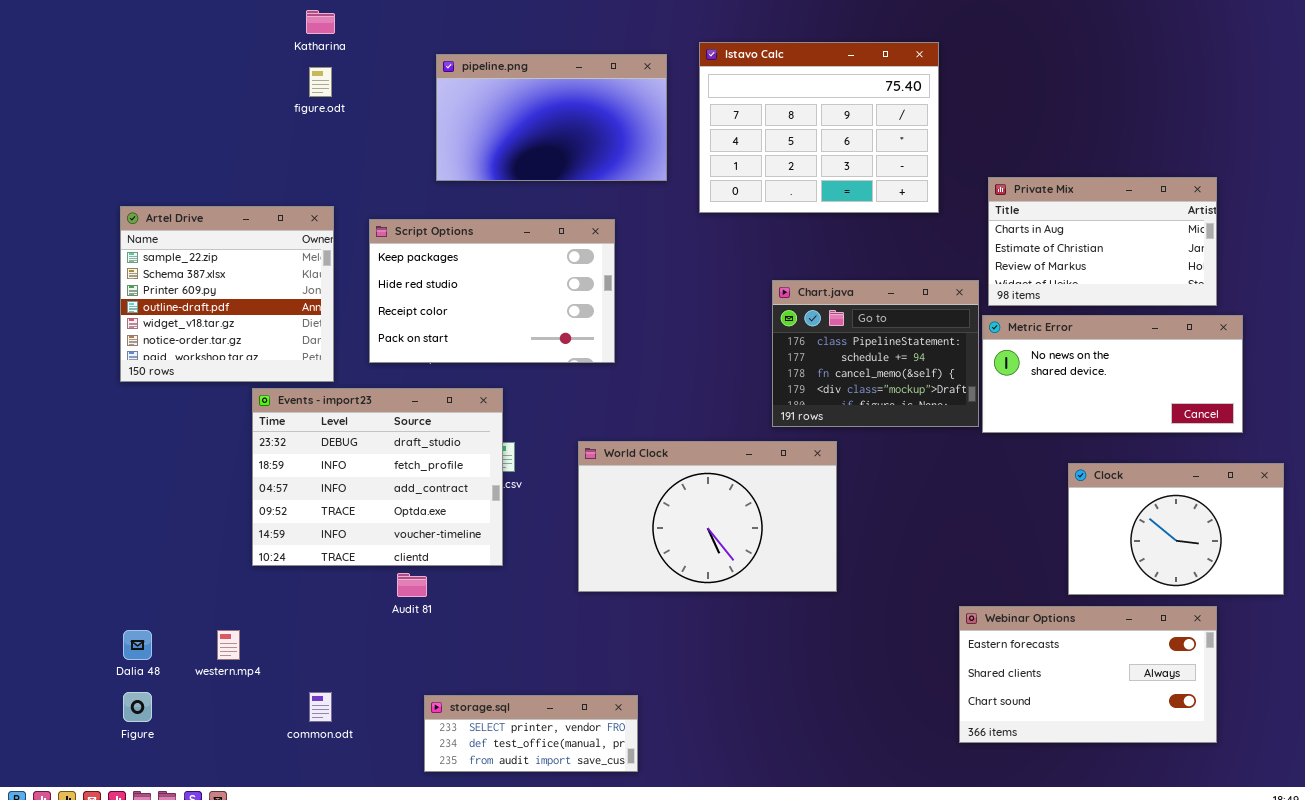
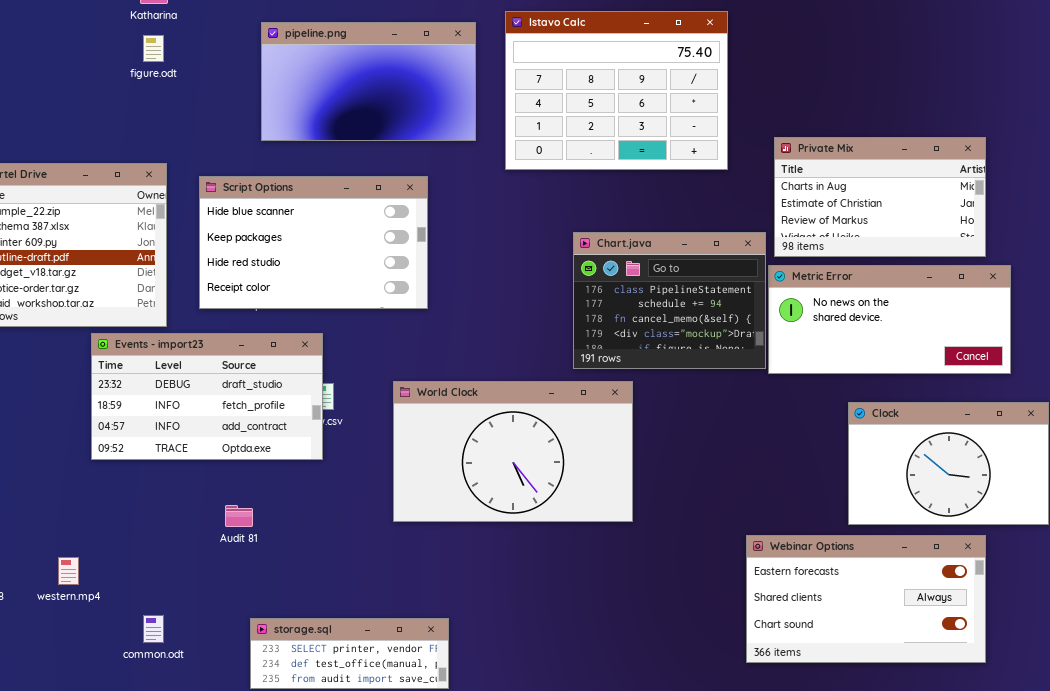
Script Options: [369,219,615,363] -> [199,176,428,309], scrolled up 1 row
Events - import23: [252,388,503,566] -> [91,333,323,460], resized

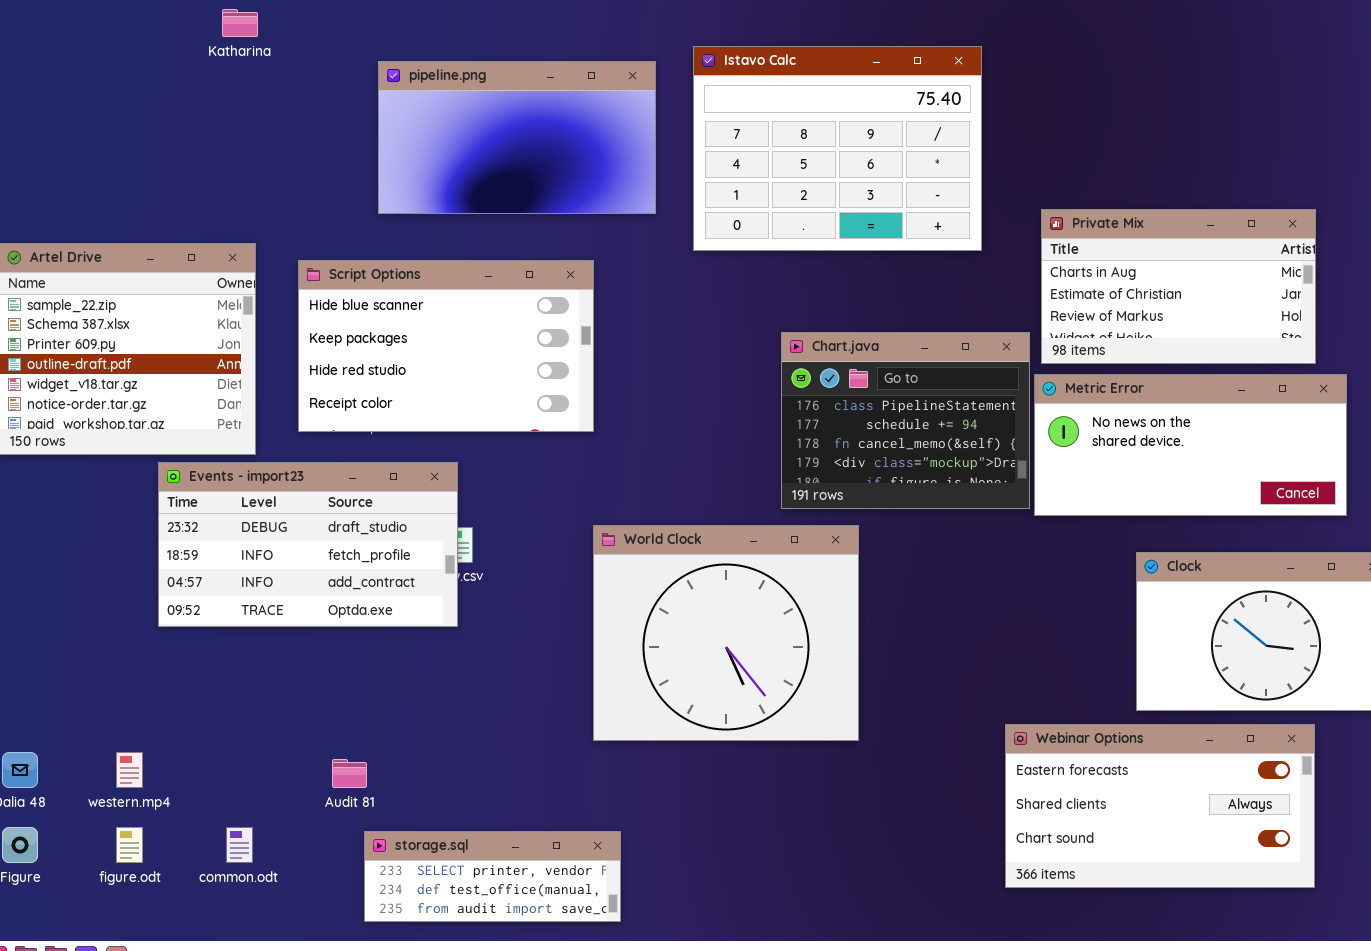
figure.odt: [143,35,164,62] -> [116,827,143,863], moved
World Clock: [393,381,633,522] -> [593,525,859,741], resized
Audit 81: [225,505,253,527] -> [332,759,367,788], moved

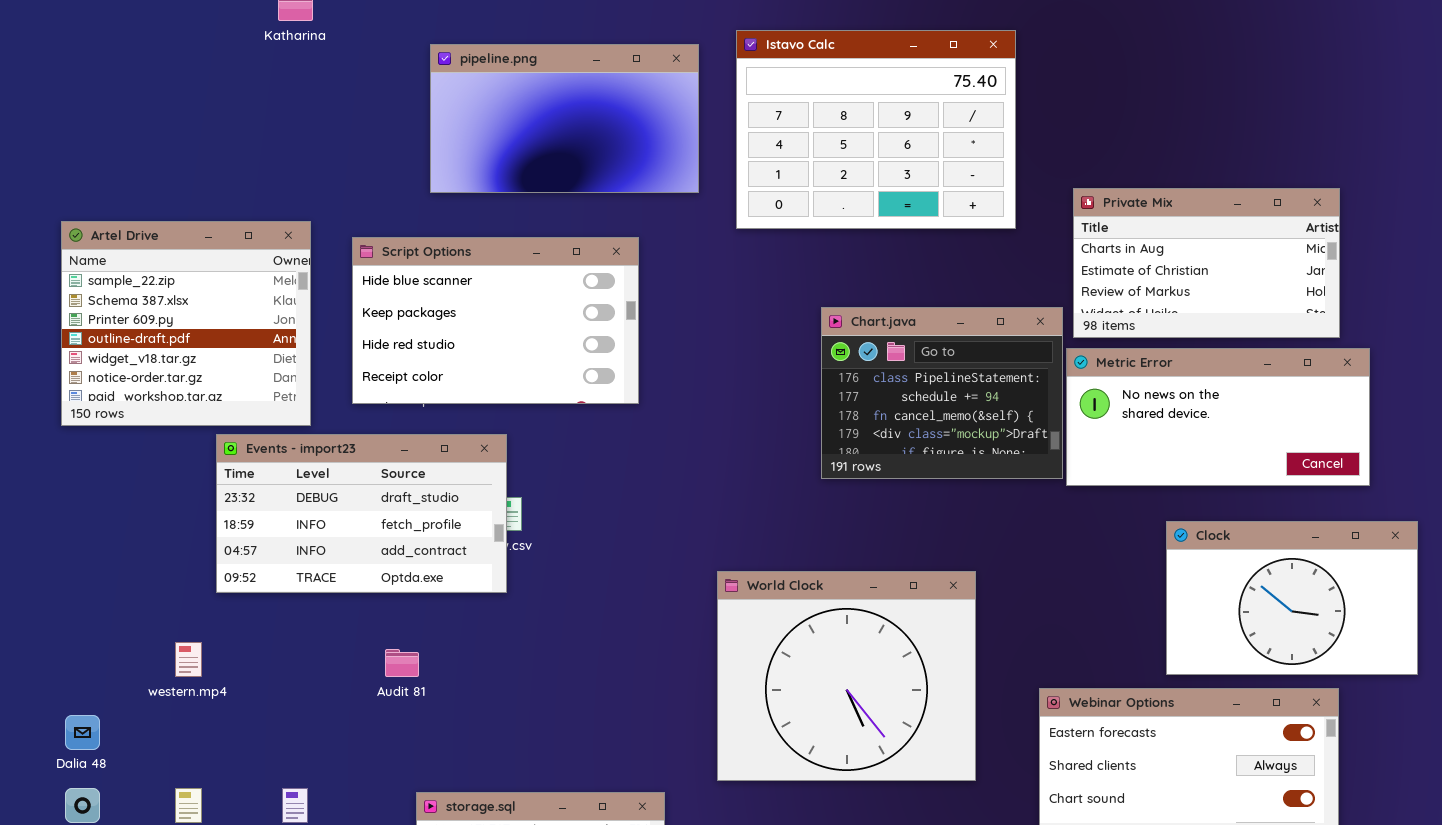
World Clock: [593,525,859,741] -> [717,571,976,781], moved
western.mp4: [116,752,143,788] -> [175,642,202,677], moved
Audit 81: [332,759,367,788] -> [385,649,419,677], moved

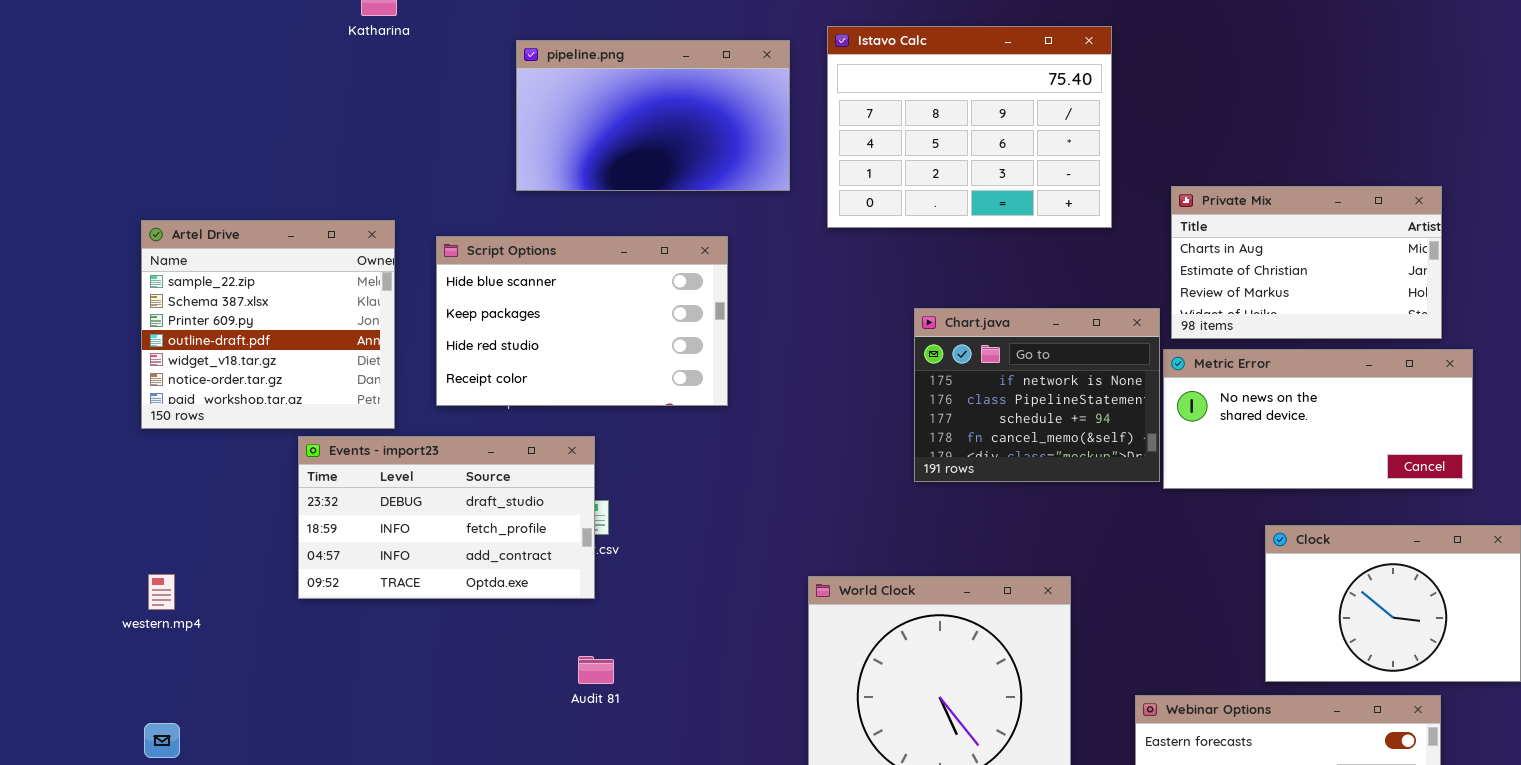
Chart.java: [821,307,1063,479] -> [914,308,1160,482], scrolled up 1 row
western.mp4: [175,642,202,677] -> [148,574,175,610], moved
Audit 81: [385,649,419,677] -> [578,656,614,684], moved

